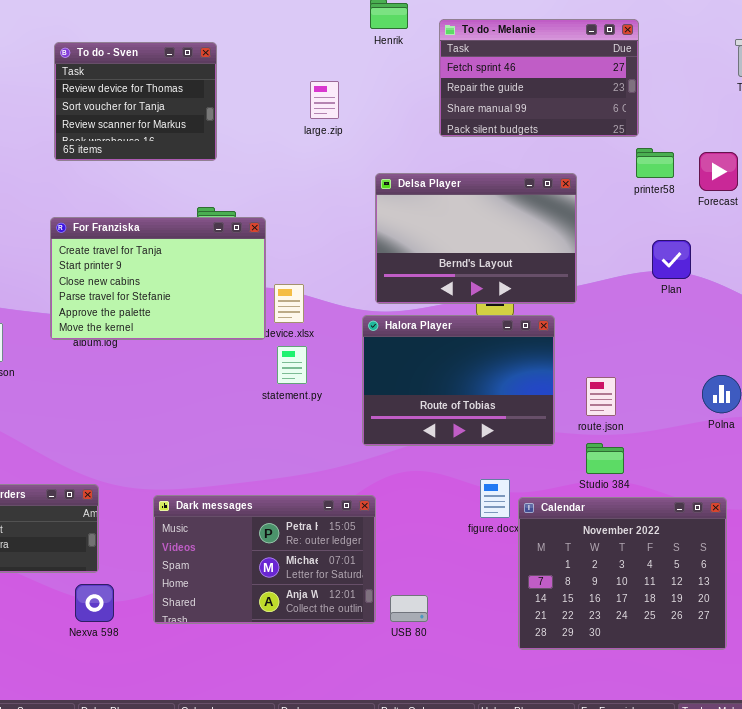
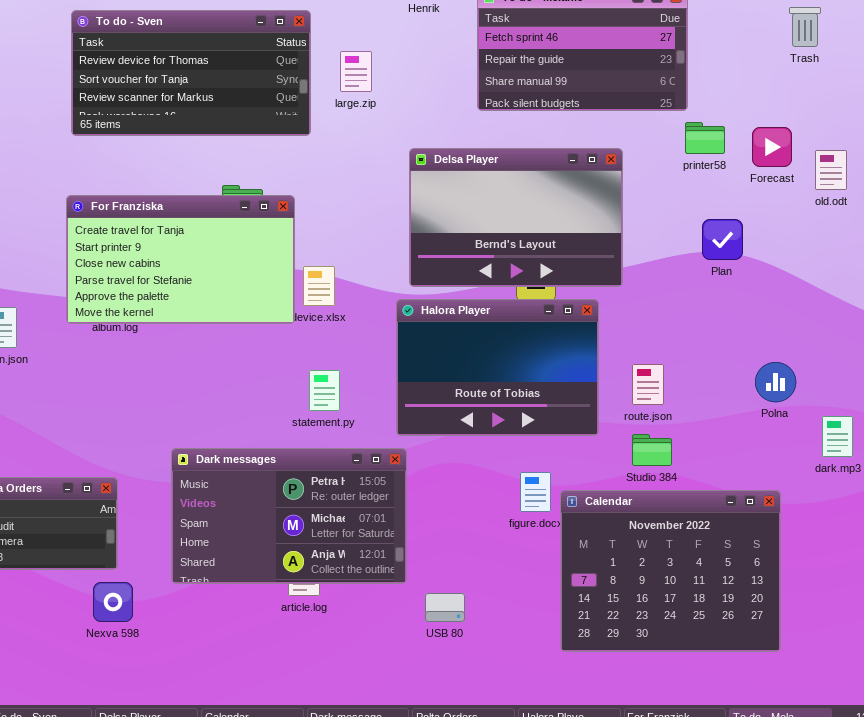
To do - Sven: [54,42,217,161] -> [71,10,311,136], resized
statement.py: [277,346,307,384] -> [309,370,340,411], moved
Dark messages: [153,495,376,624] -> [171,448,407,584], moved

